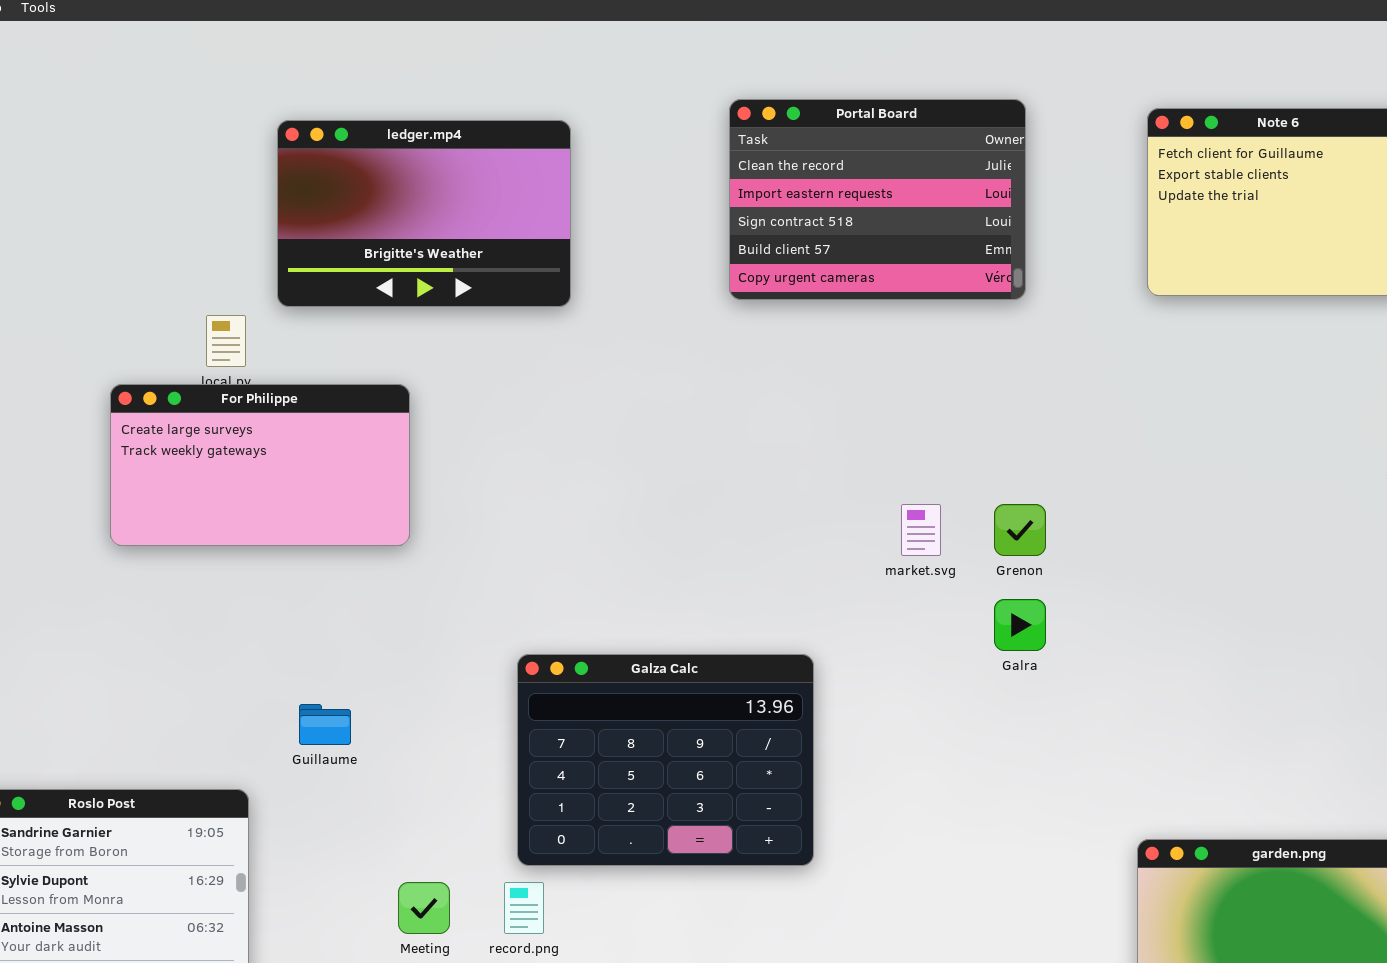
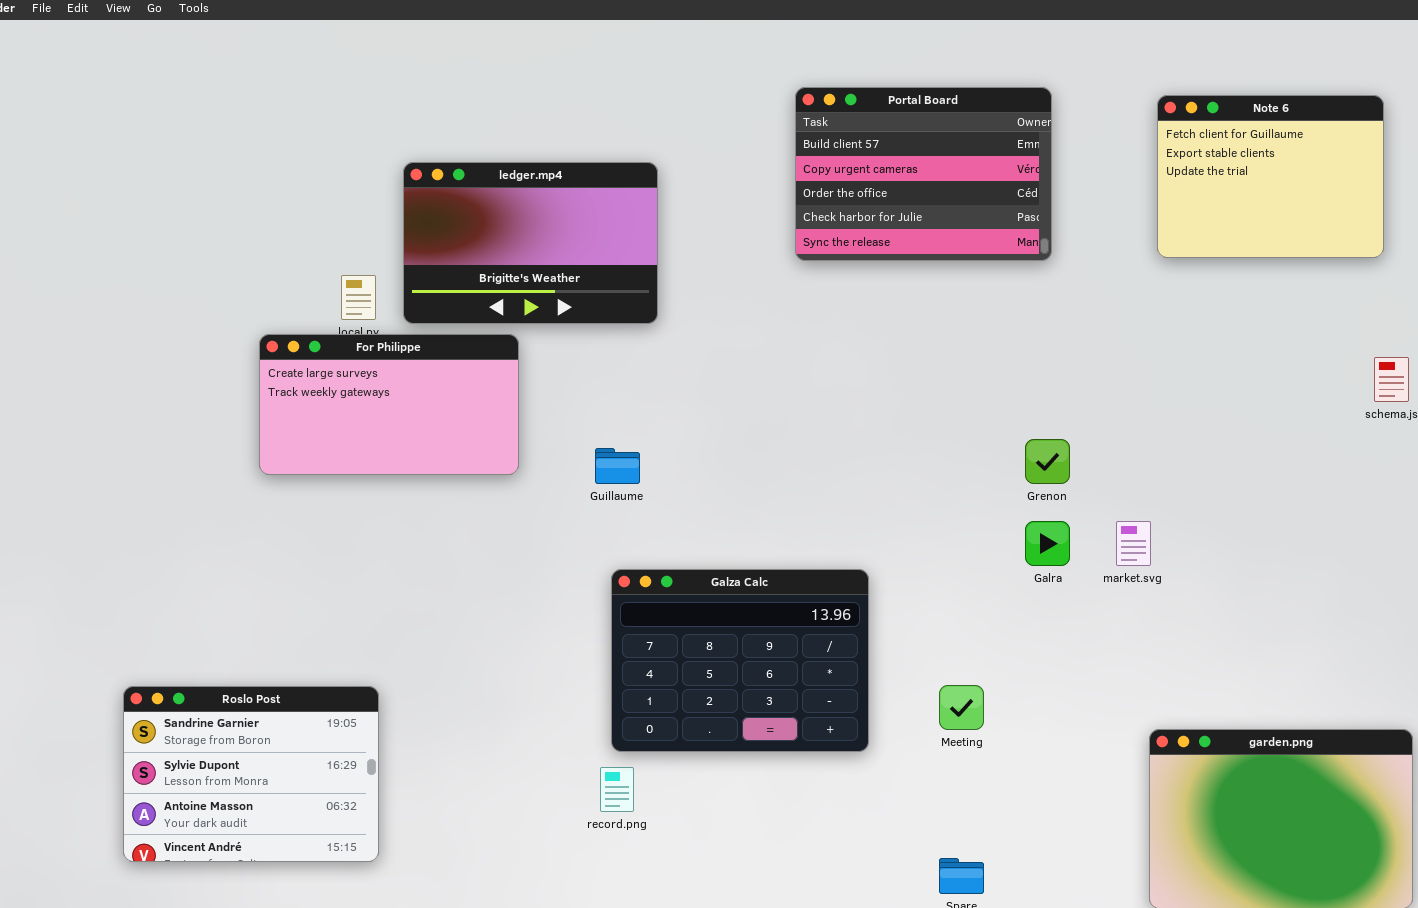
Portal Board: [729,99,1026,300] -> [795,87,1052,261], scrolled down 3 rows
ledger.mp4: [277,120,571,307] -> [403,162,658,324], moved
market.svg: [901,504,941,556] -> [1116,521,1151,566], moved
Guillaume: [299,704,351,745] -> [595,448,640,484], moved
Meeting: [398,882,450,934] -> [939,685,984,730], moved

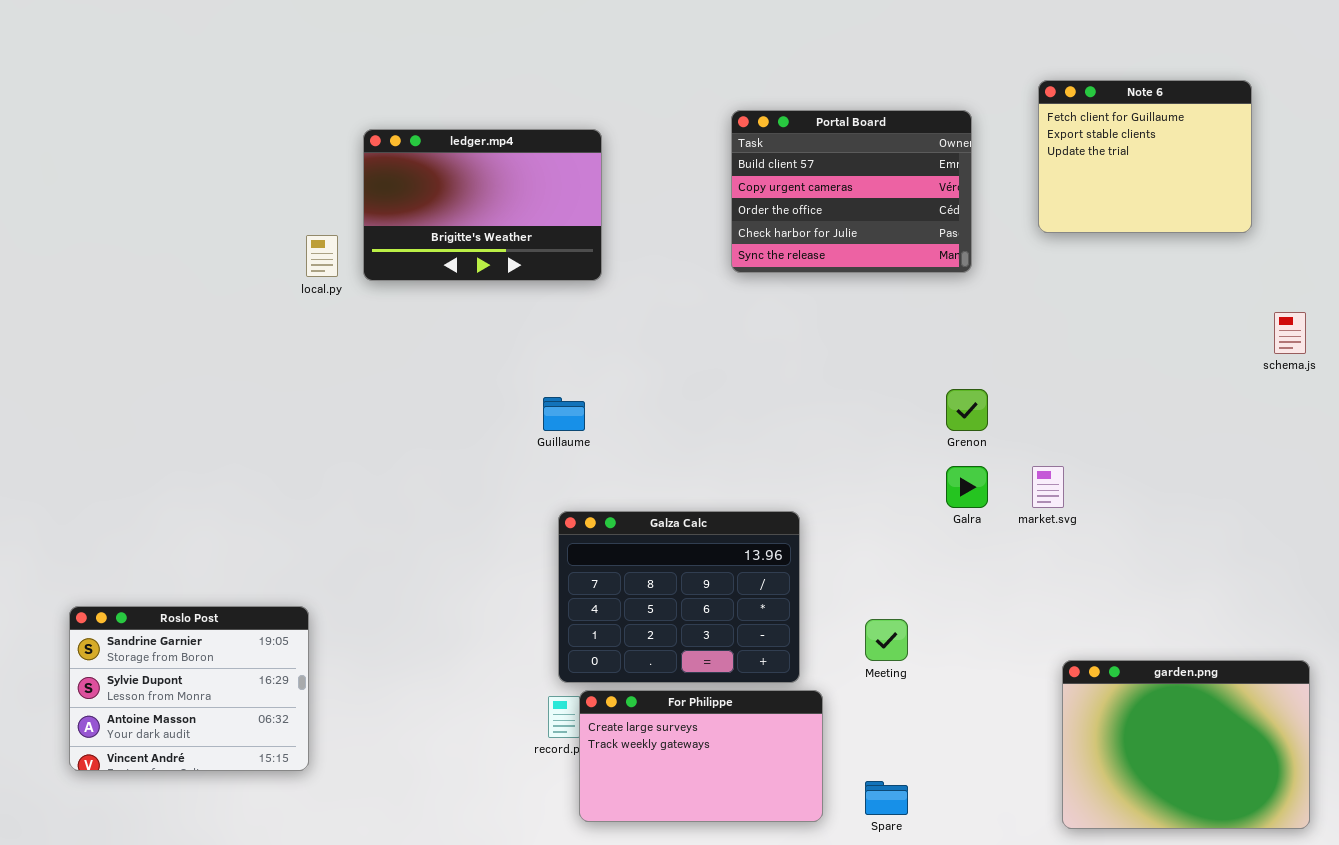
Portal Board: [795,87,1052,261] -> [731,110,972,273], moved
Note 6: [1157,95,1384,258] -> [1038,80,1252,233], moved
For Philippe: [259,334,519,475] -> [579,690,823,822], moved
Roslo Post: [123,686,379,862] -> [69,606,309,771], moved

